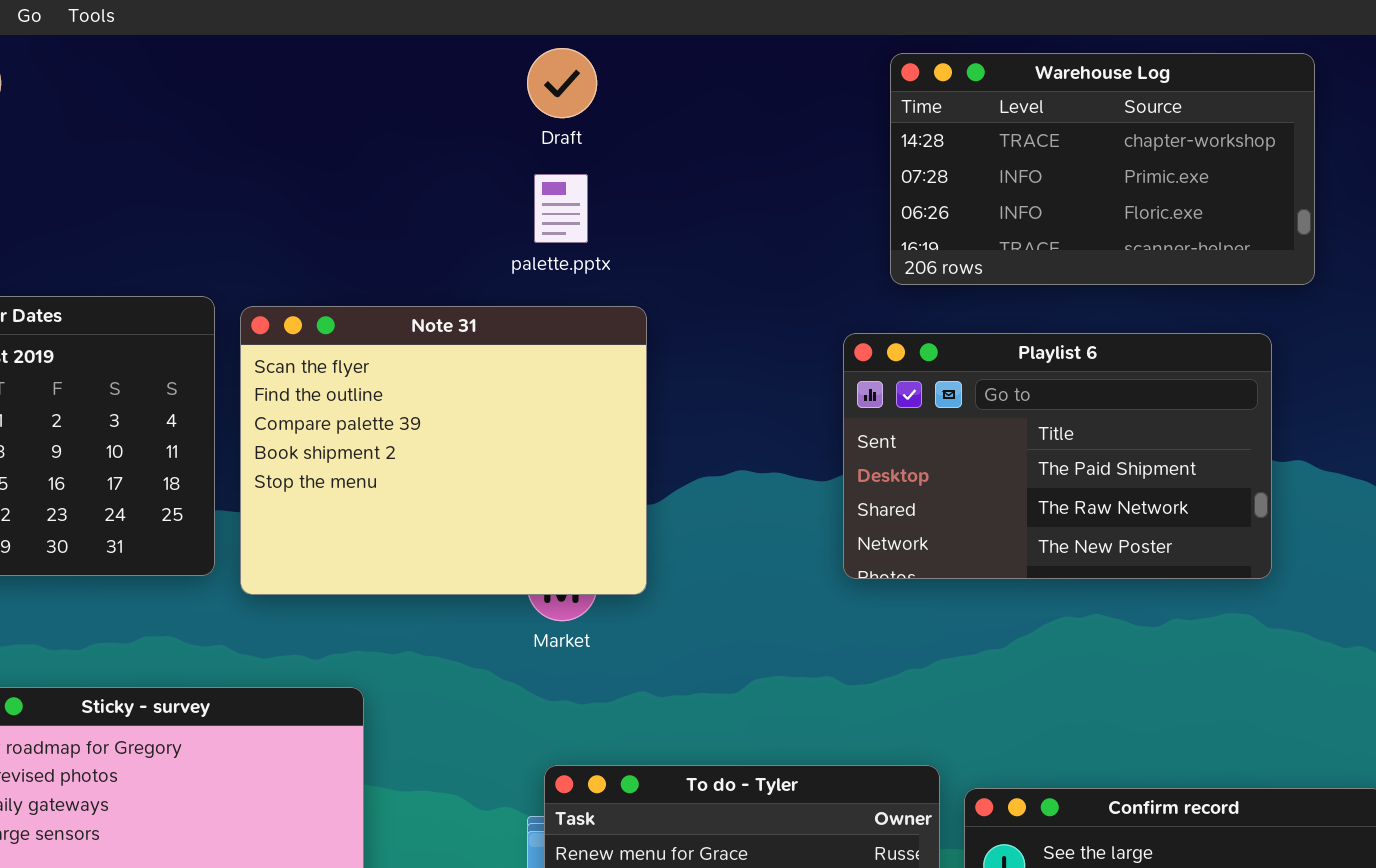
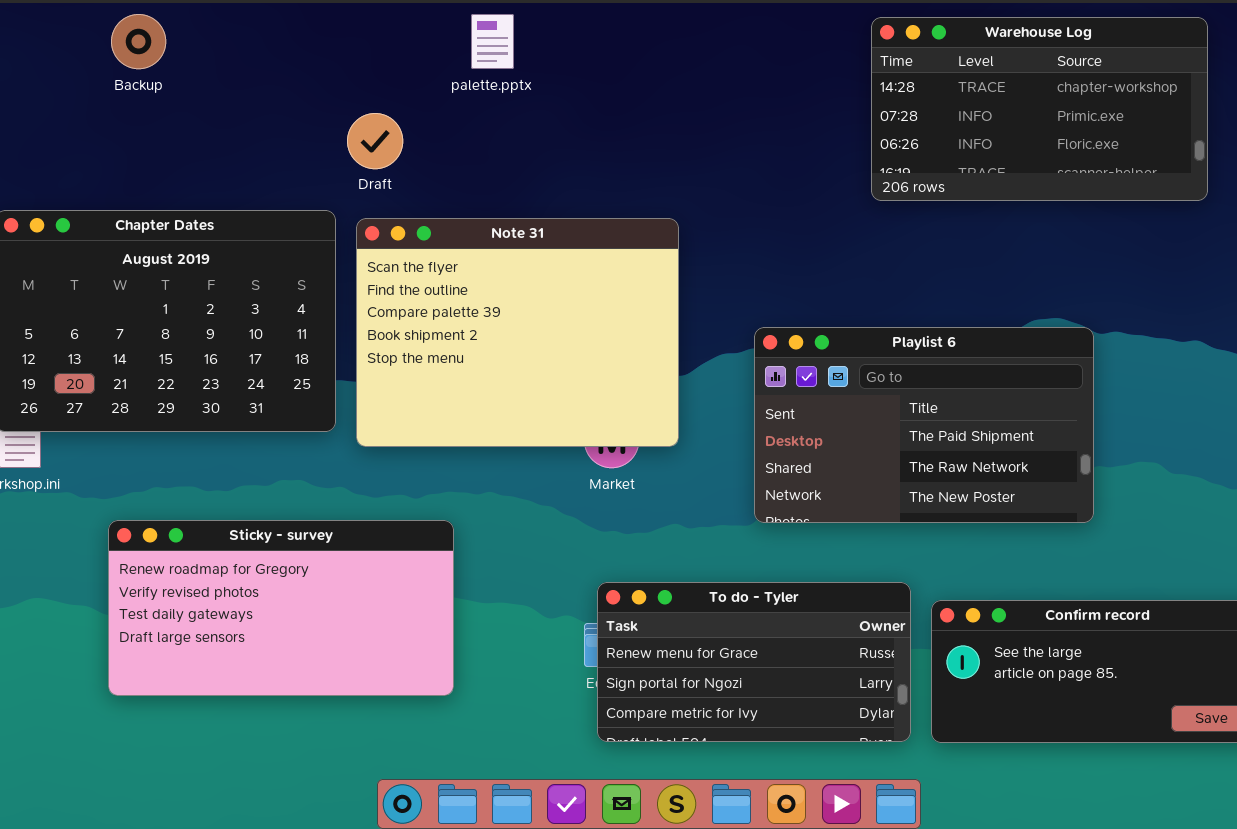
Draft: [527,48,597,118] -> [347,113,403,169], moved
palette.pptx: [534,174,588,243] -> [471,14,514,69], moved
Playlist 6: [843,333,1272,579] -> [754,327,1094,523], moved

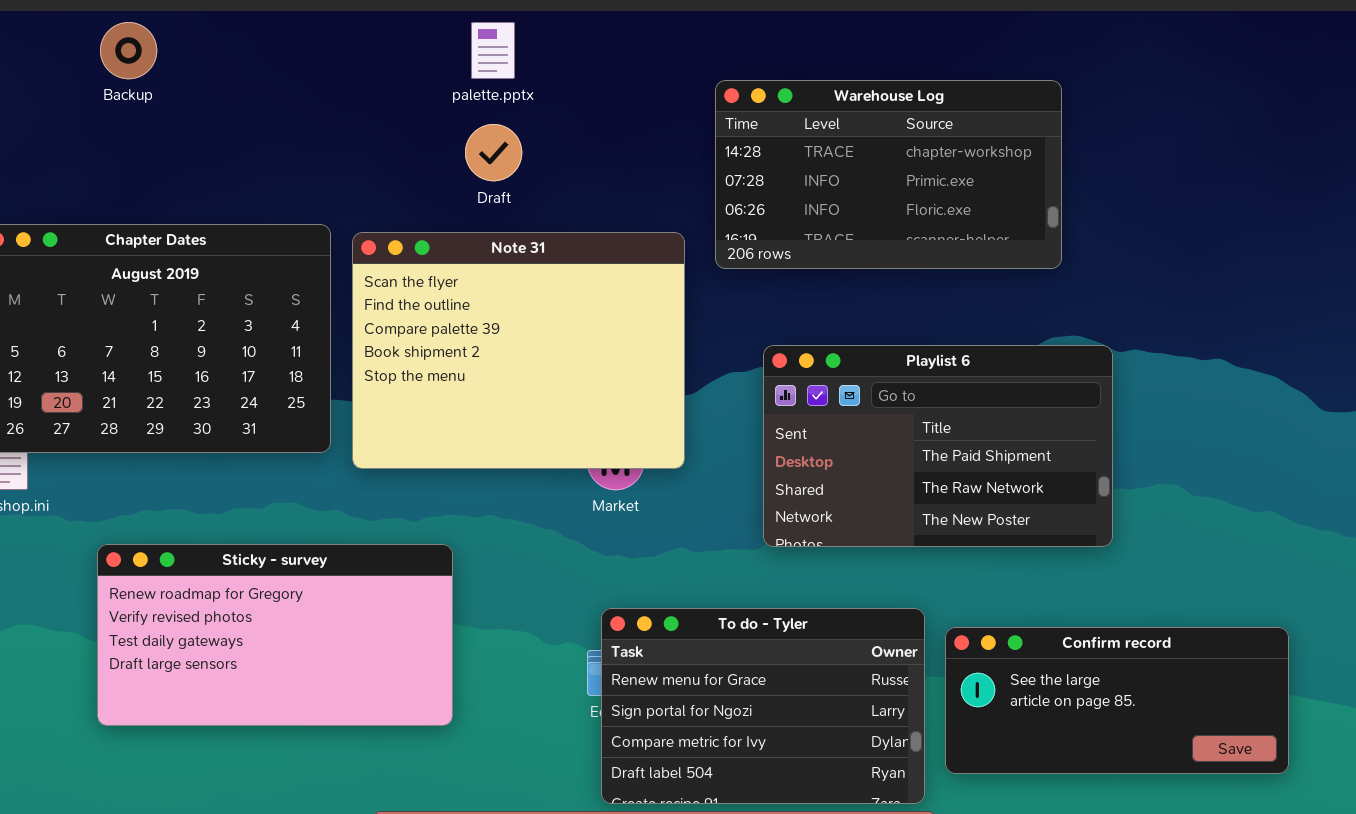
Warehouse Log: [871,17,1208,201] -> [715,80,1062,269], moved
Draft: [347,113,403,169] -> [465,124,522,181], moved
To do - Tyler: [597,582,911,742] -> [601,608,925,804], resized

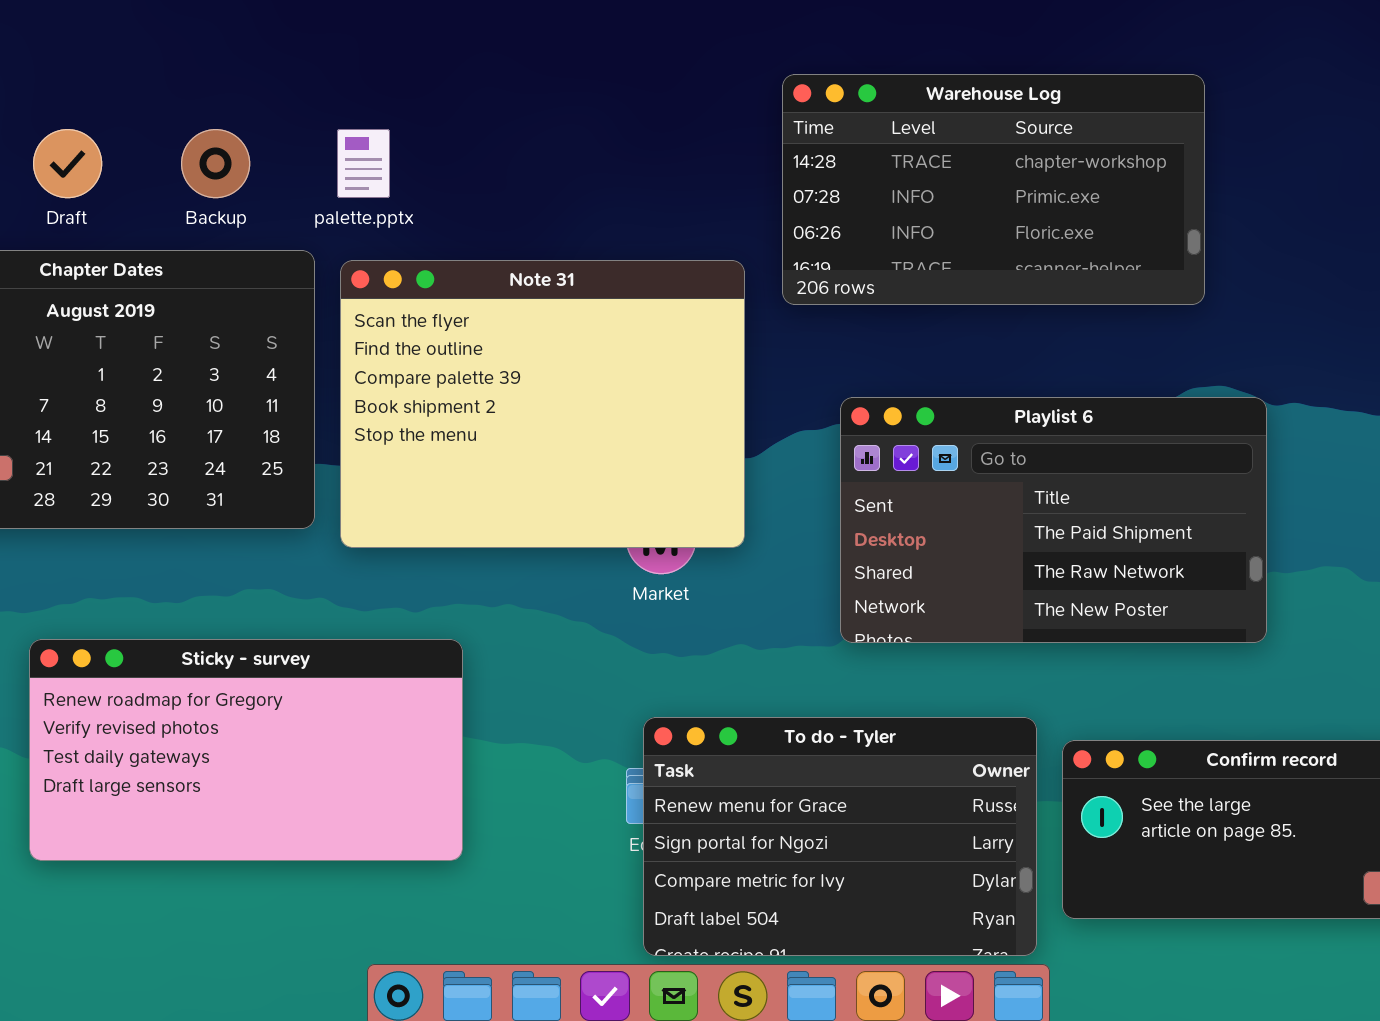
Backup: [100,22,157,79] -> [181,129,250,198], moved
palette.pptx: [471,22,515,79] -> [337,129,390,198], moved
Draft: [465,124,522,181] -> [33,129,102,198], moved

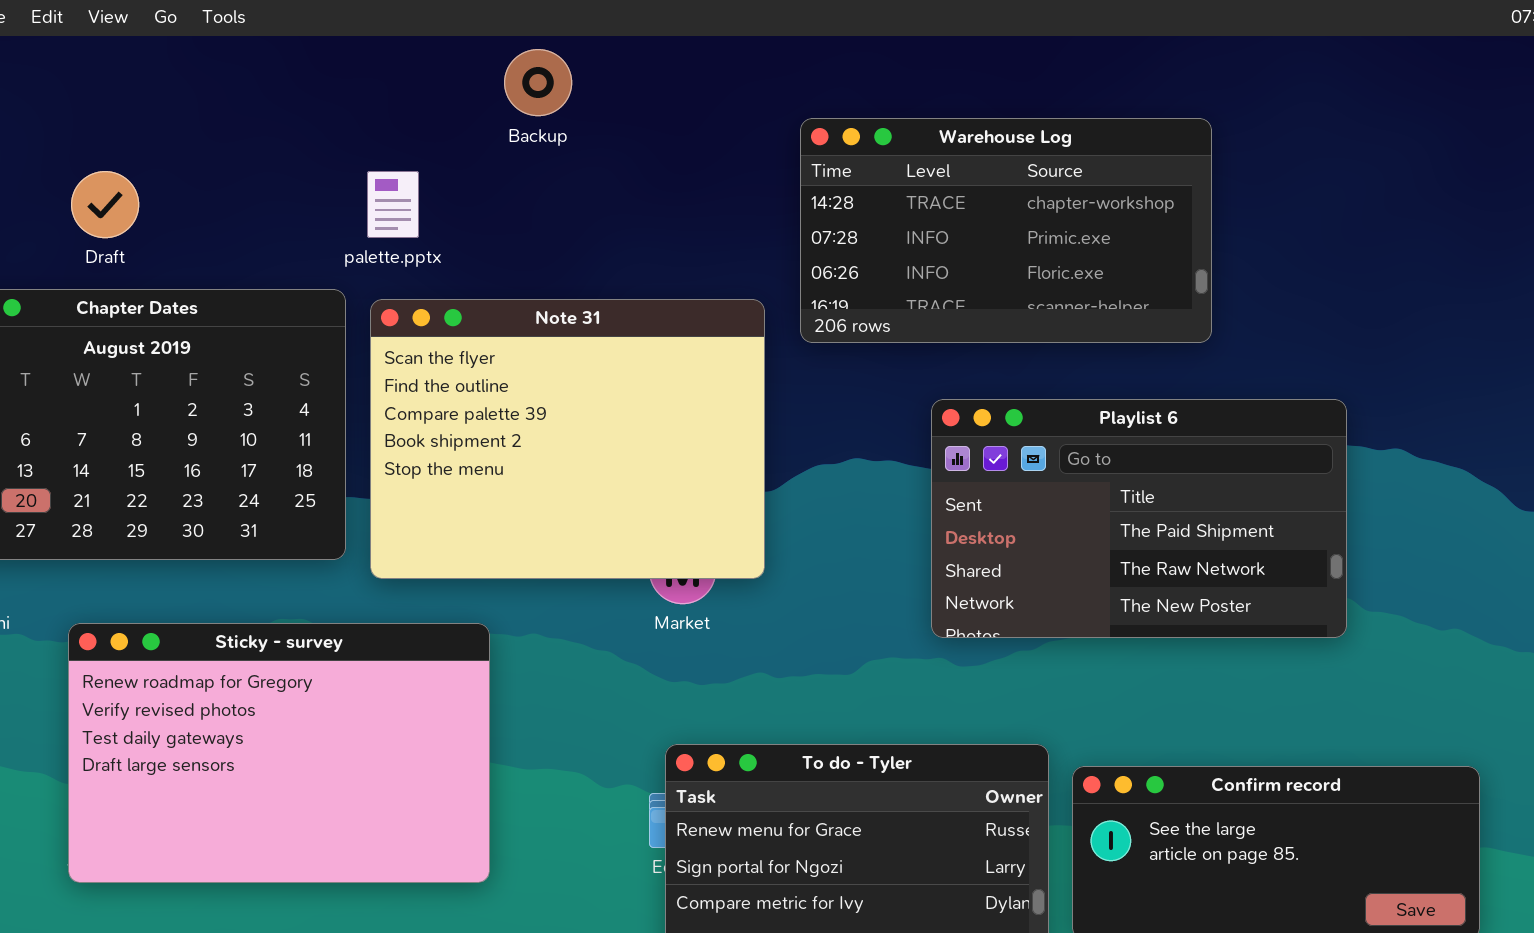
Backup: [181,129,250,198] -> [504,49,572,116], moved
Playlist 6: [840,397,1267,643] -> [931,399,1347,638], moved
Sticky - survey: [29,639,463,861] -> [68,623,490,883], resized

